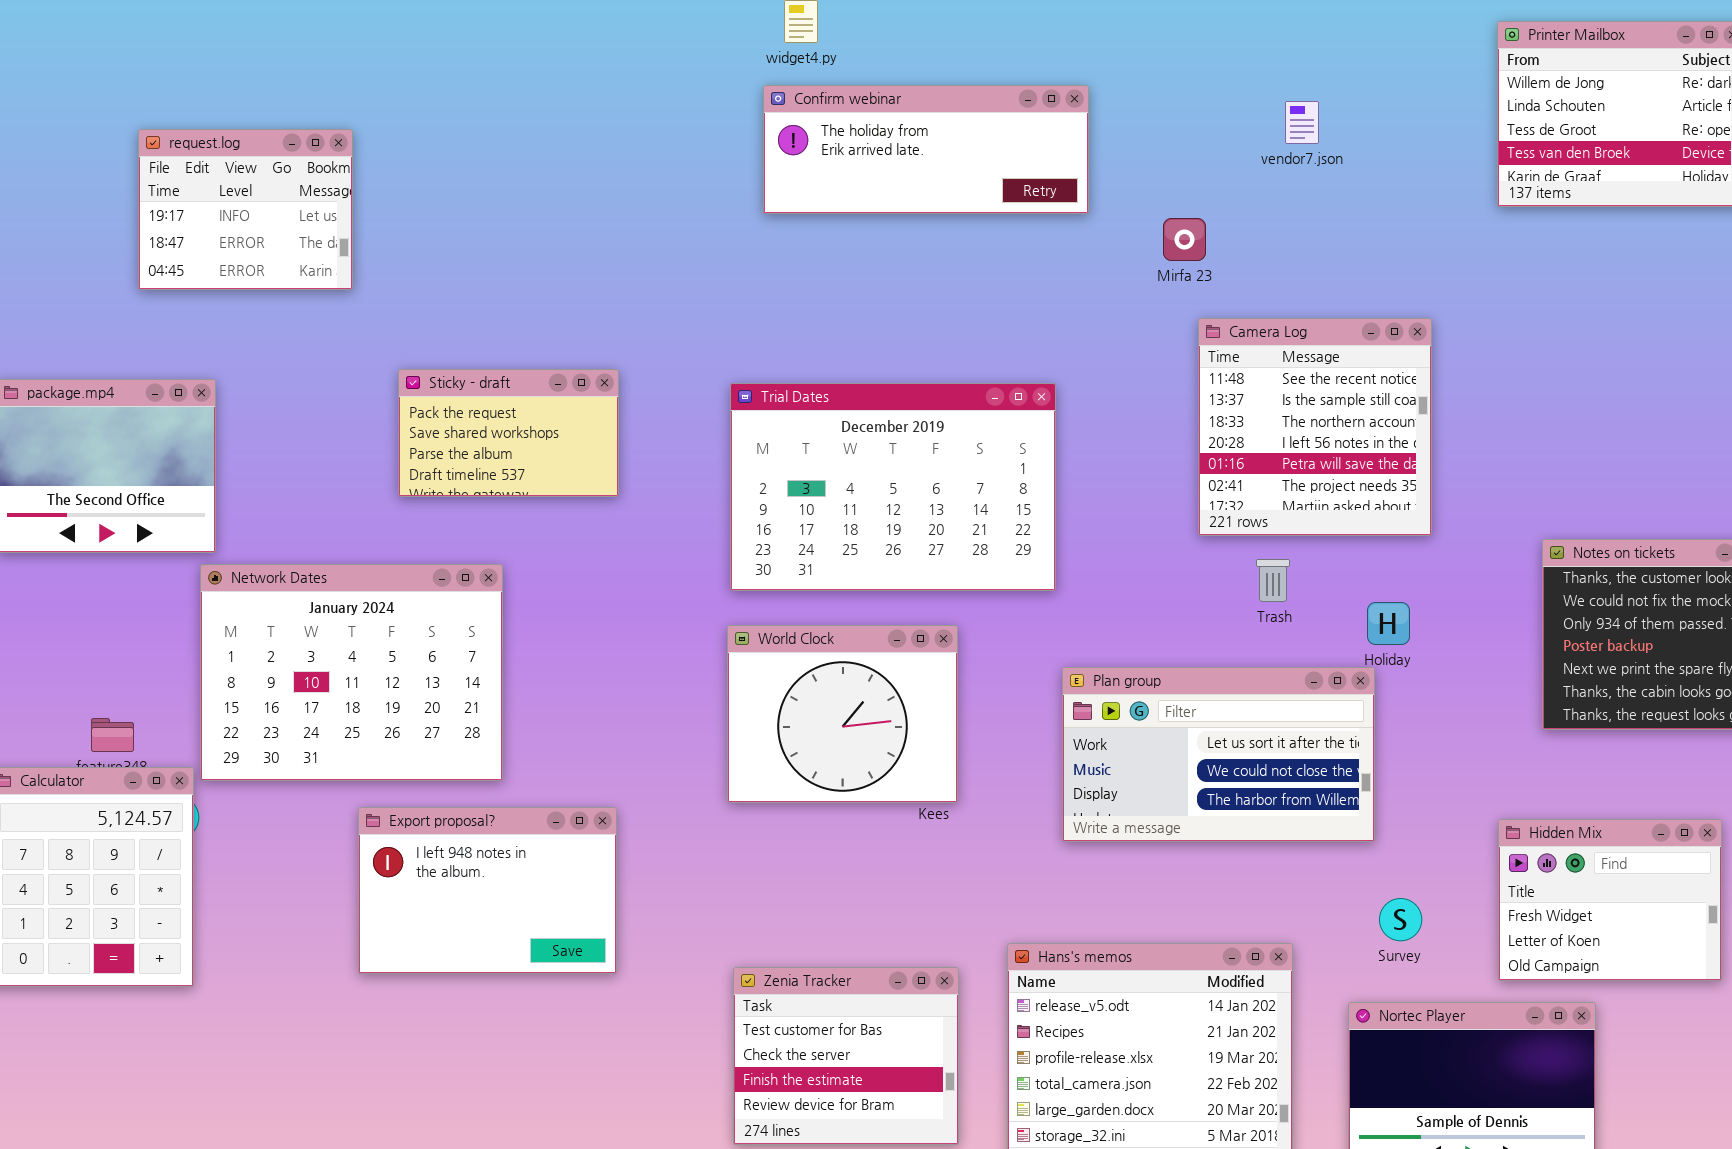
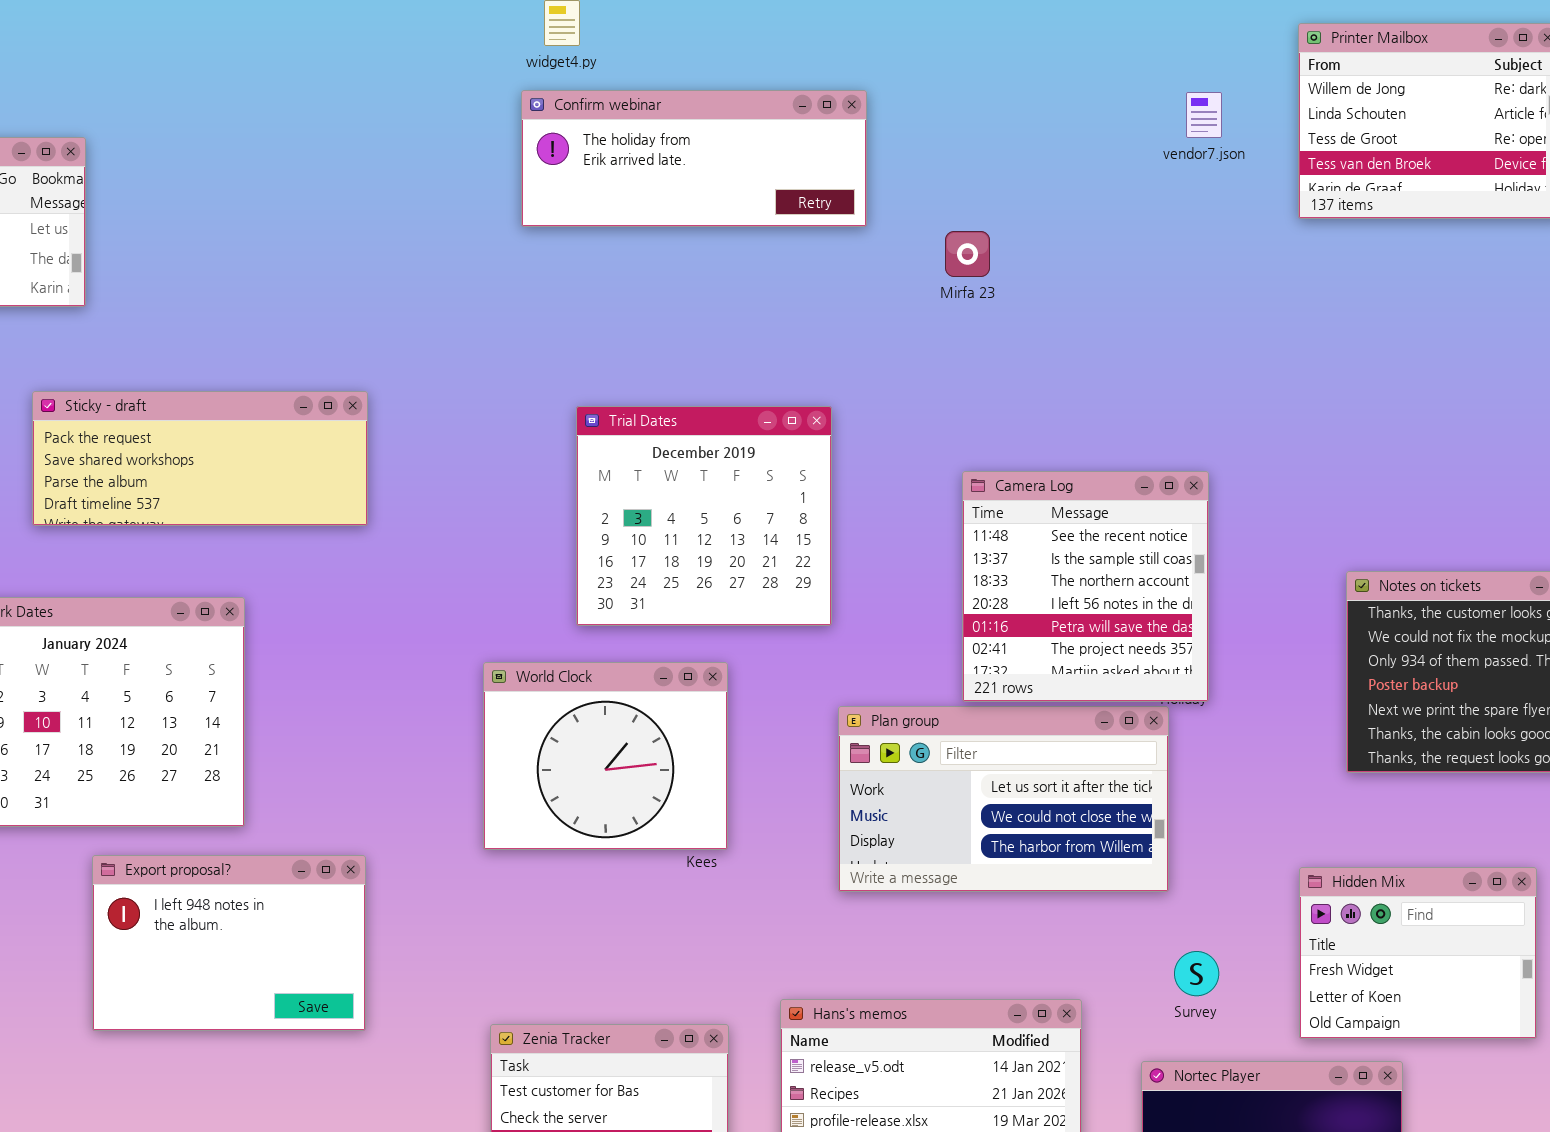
vendor7.json: [1285,101,1319,144] -> [1186,92,1222,138], moved
Camera Log: [1198,318,1432,536] -> [962,471,1209,702], moved
Sticky - draft: [398,369,619,497] -> [32,391,368,526], resized
Trial Dates: [730,383,1056,591] -> [576,406,832,626], resized

